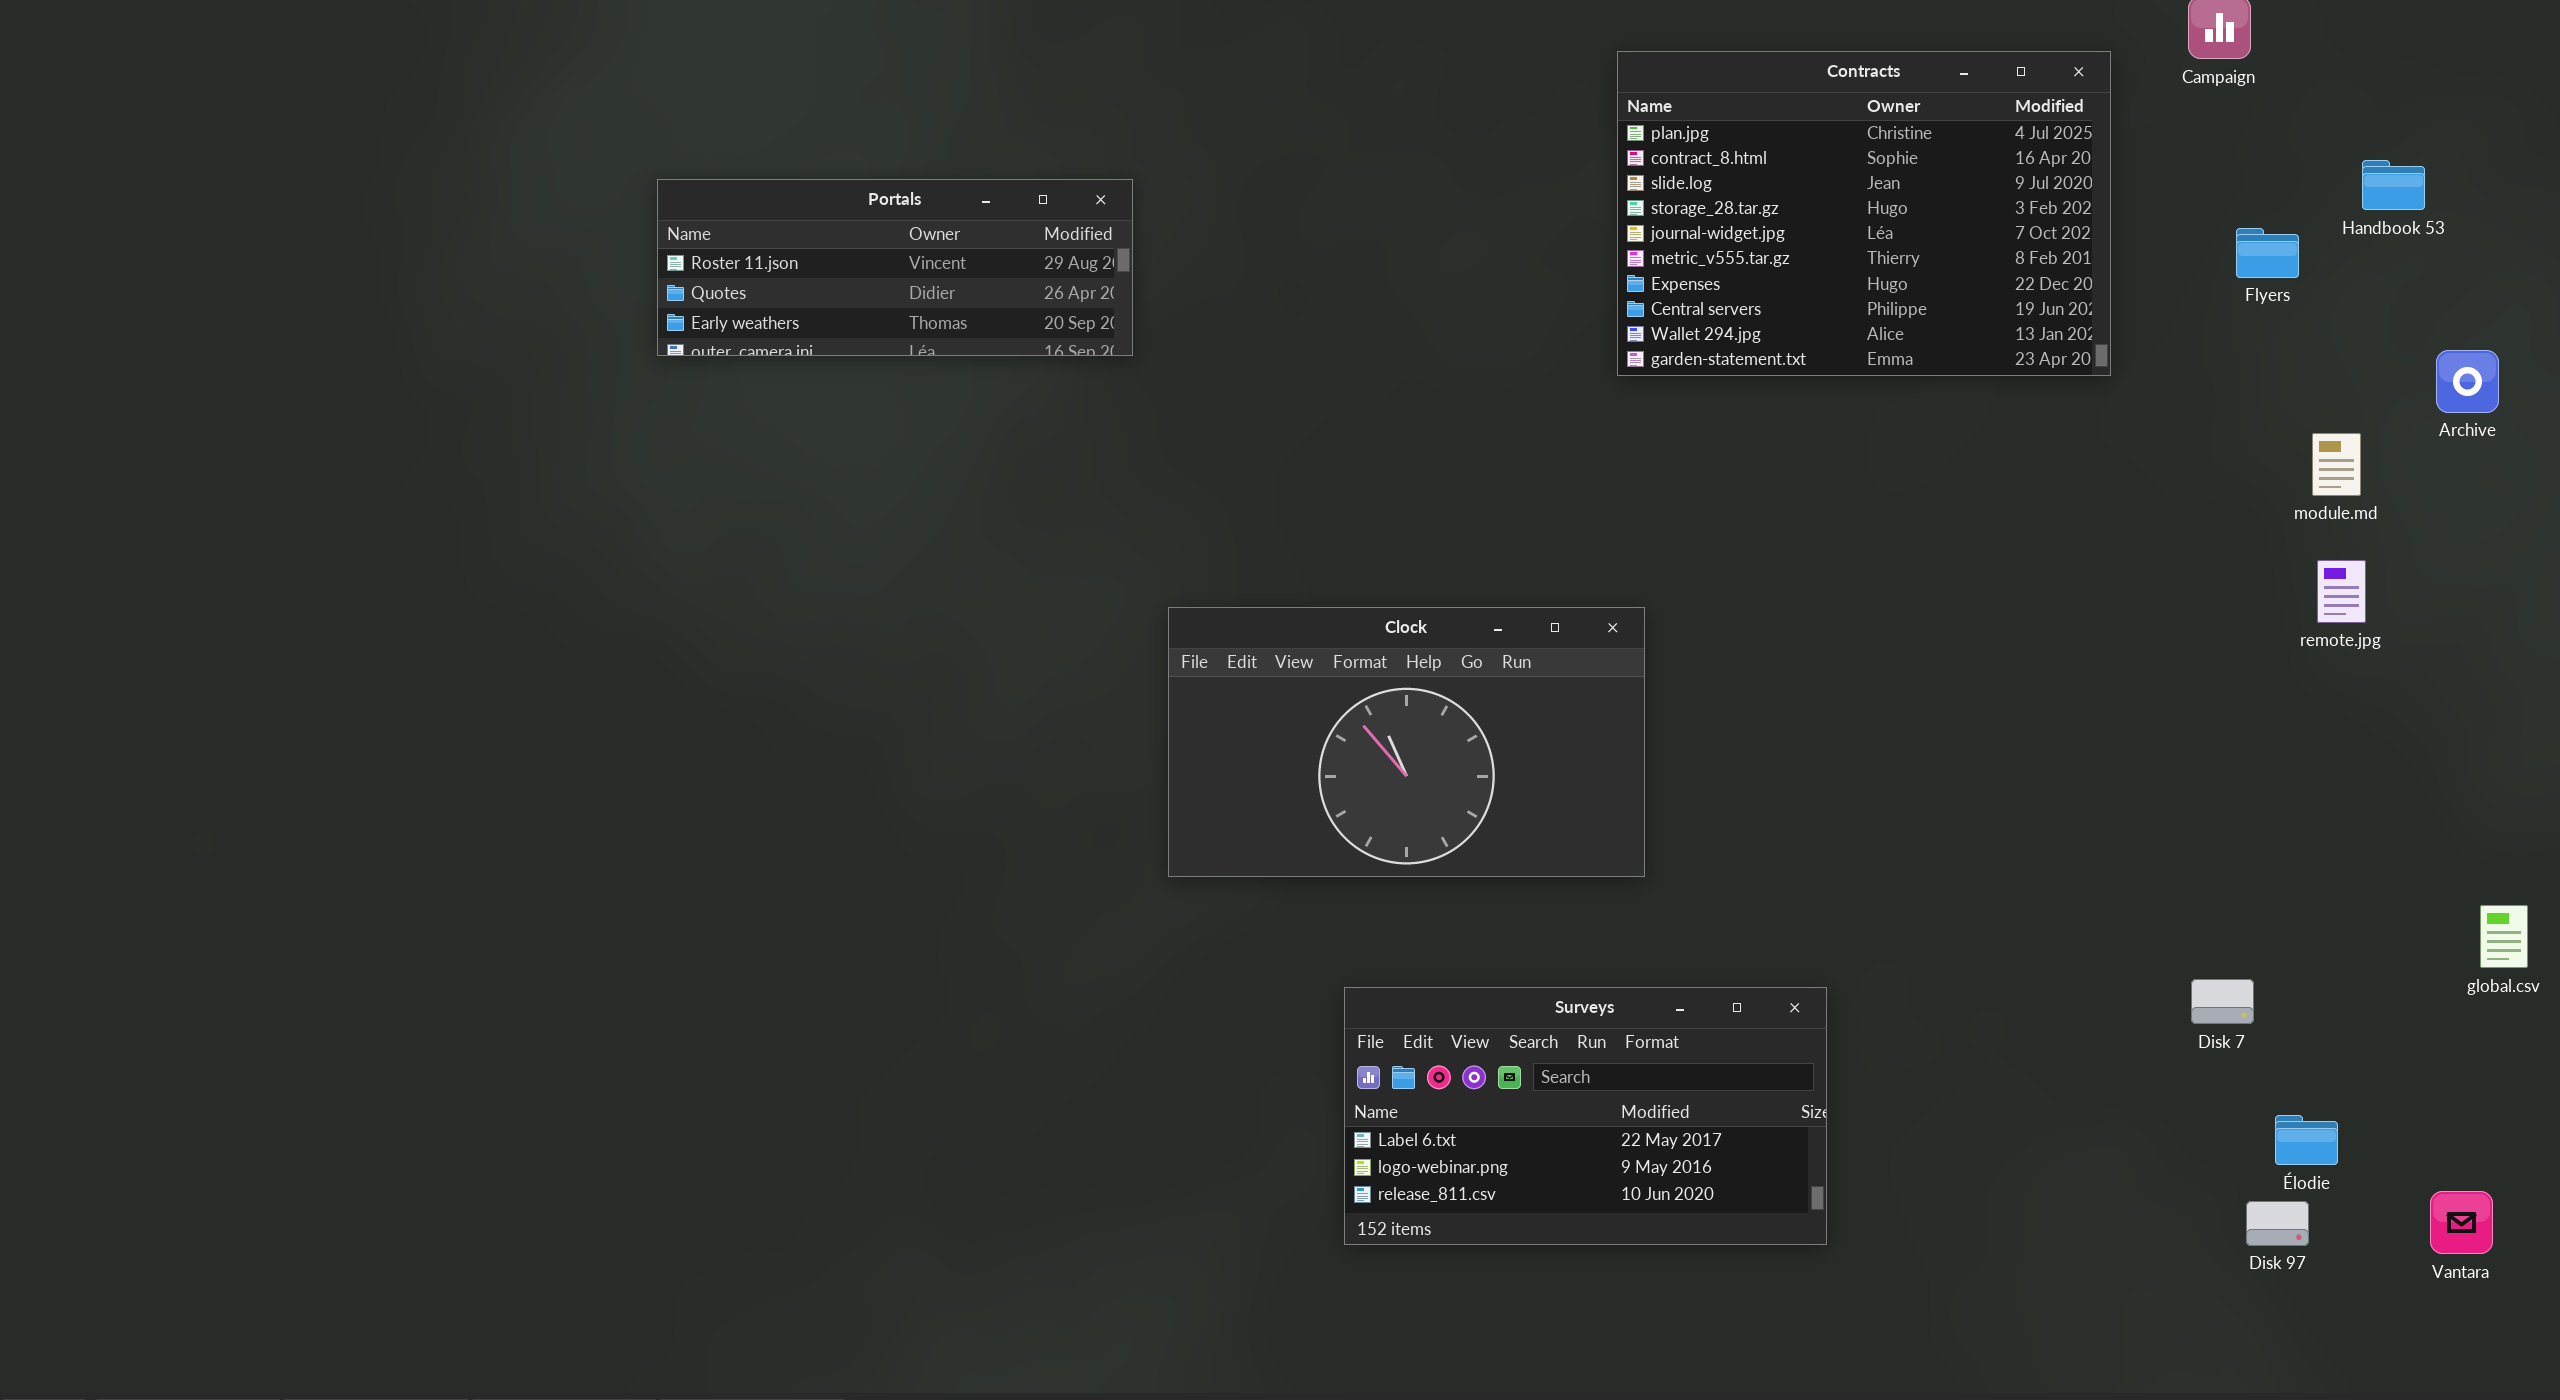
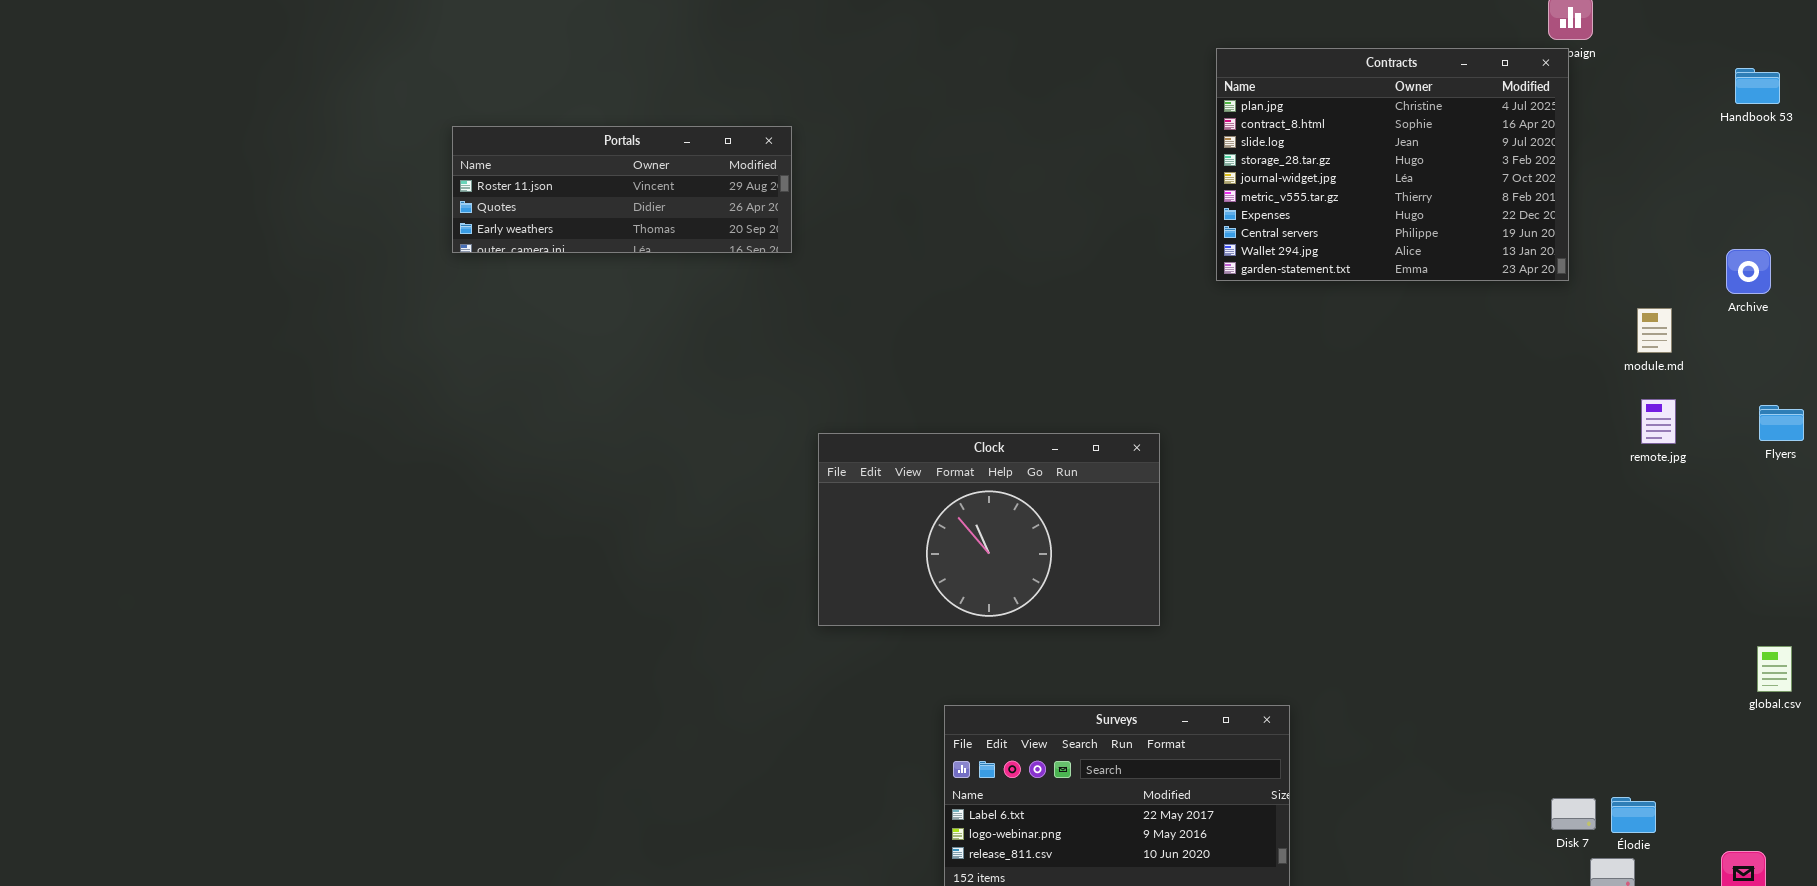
Contracts: [1617,51,2111,376] -> [1216,48,1569,281], moved
Handbook 53: [2362,160,2425,210] -> [1735,68,1780,104], moved
Flyers: [2236,228,2299,278] -> [1759,405,1804,441], moved
Disk 7: [2191,979,2254,1024] -> [1551,798,1596,830], moved

